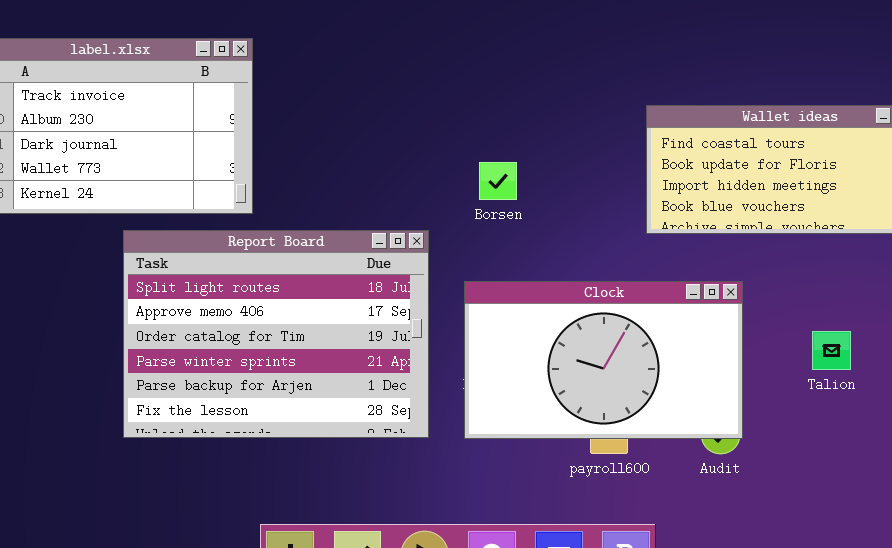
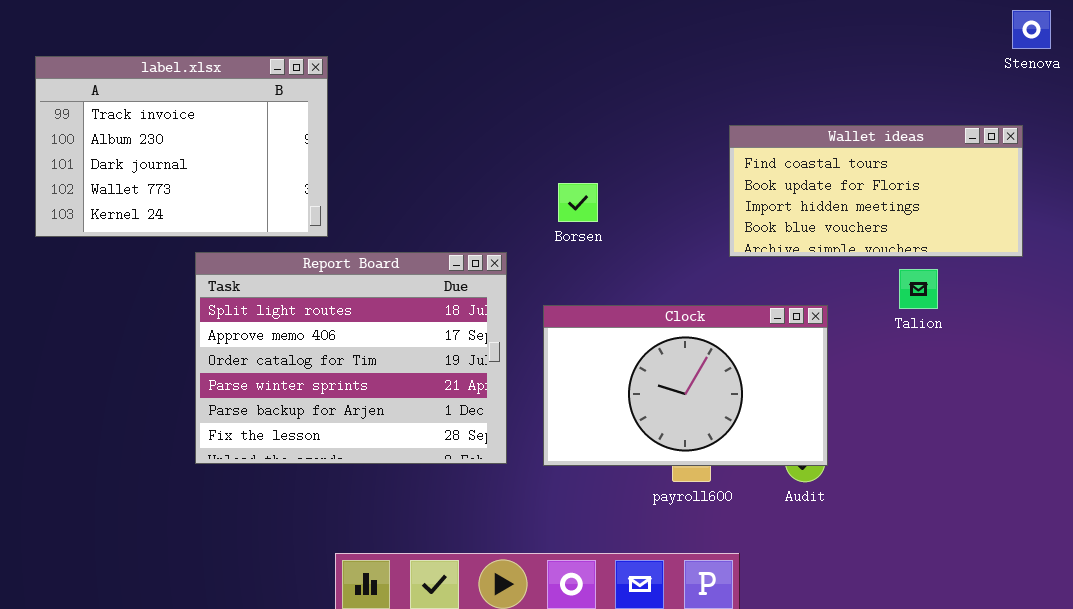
Talion: [812,331,851,370] -> [899,269,938,309], moved

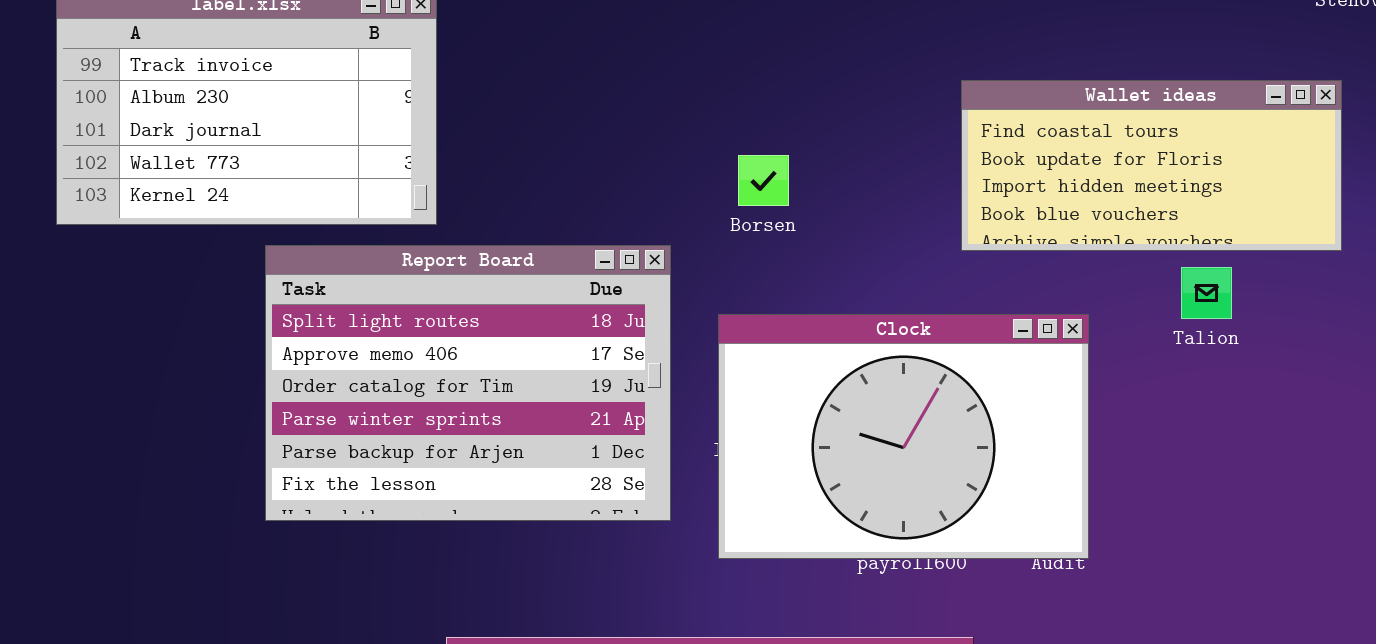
Clock: [543,305,828,466] -> [718,314,1089,559], resized

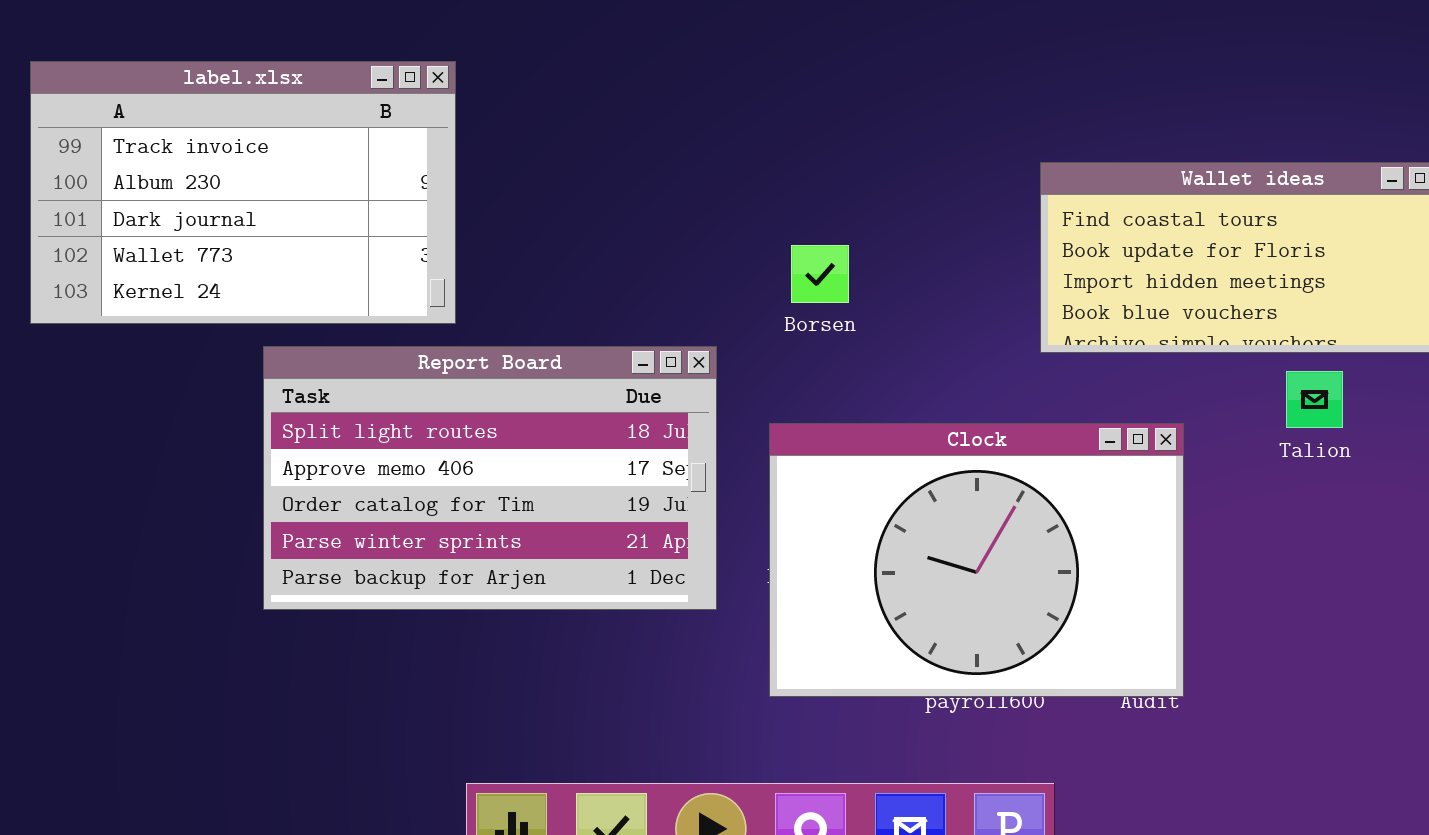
Report Board: [265,245,671,521] -> [263,346,717,610], resized

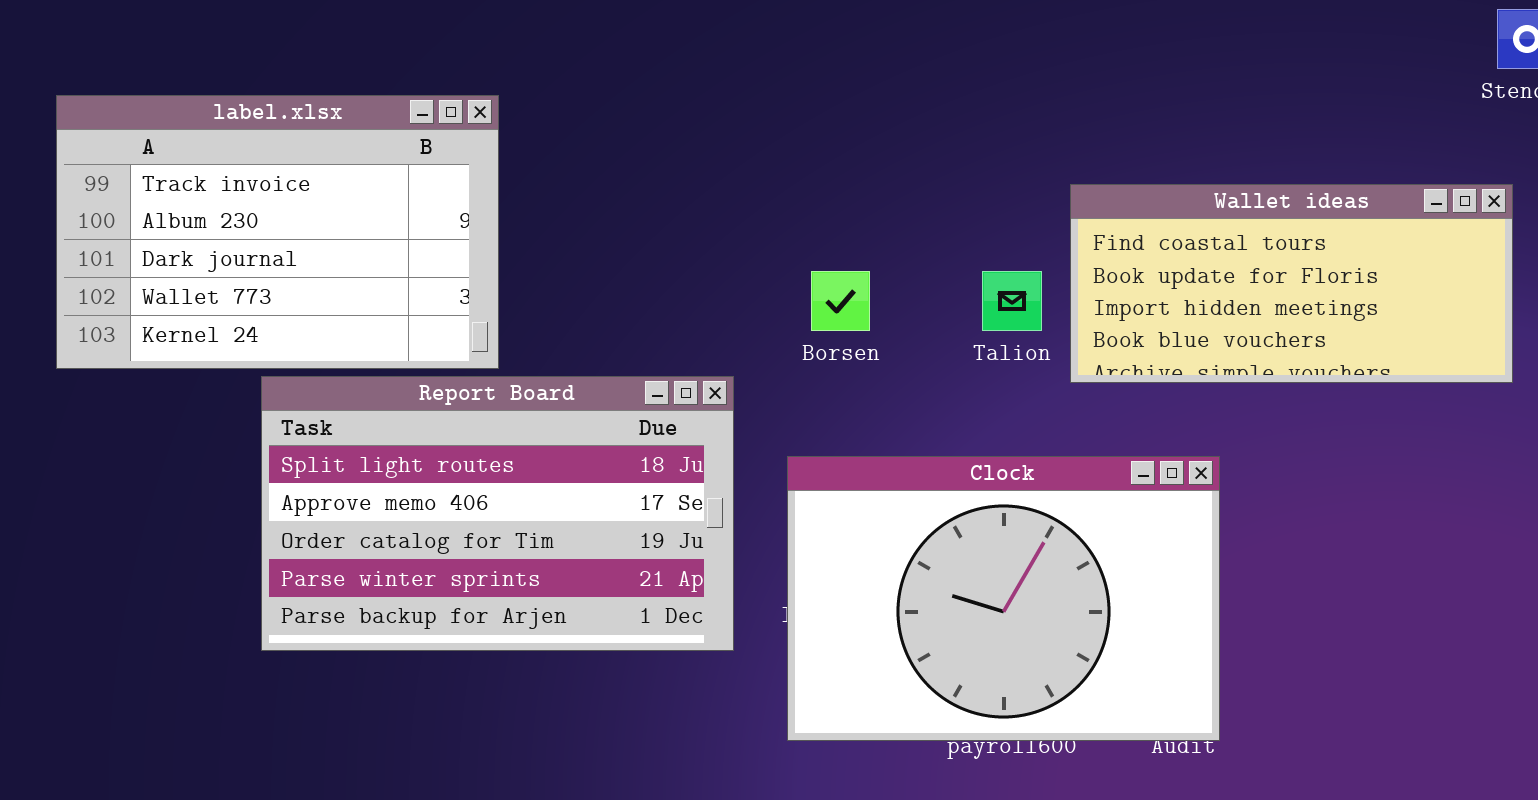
label.xlsx: [30,61,456,324] -> [56,95,499,369], moved
Talion: [1286,371,1343,428] -> [982,271,1042,331], moved

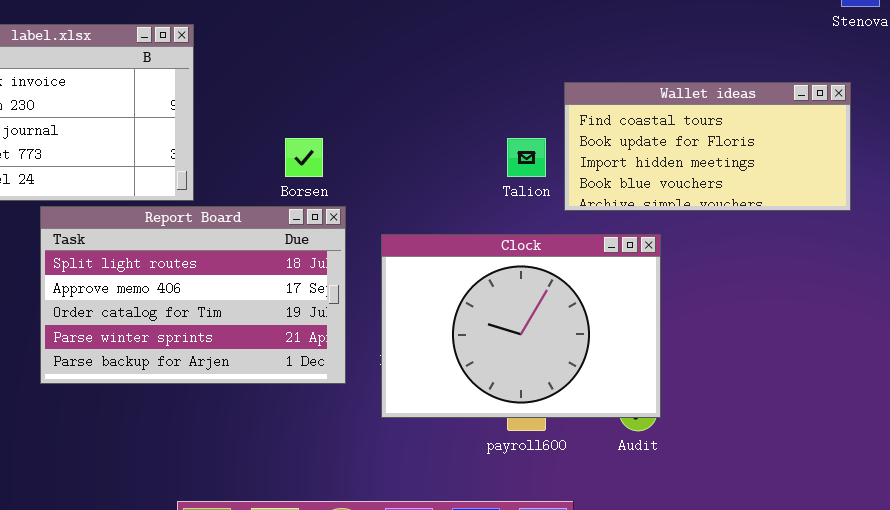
Borsen: [811,271,870,331] -> [285,138,323,177], moved
Clock: [787,456,1220,741] -> [381,234,661,418], moved

